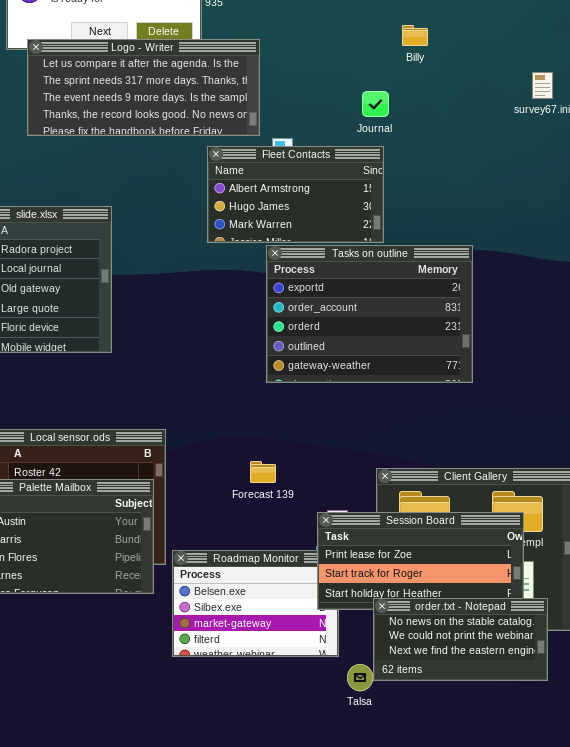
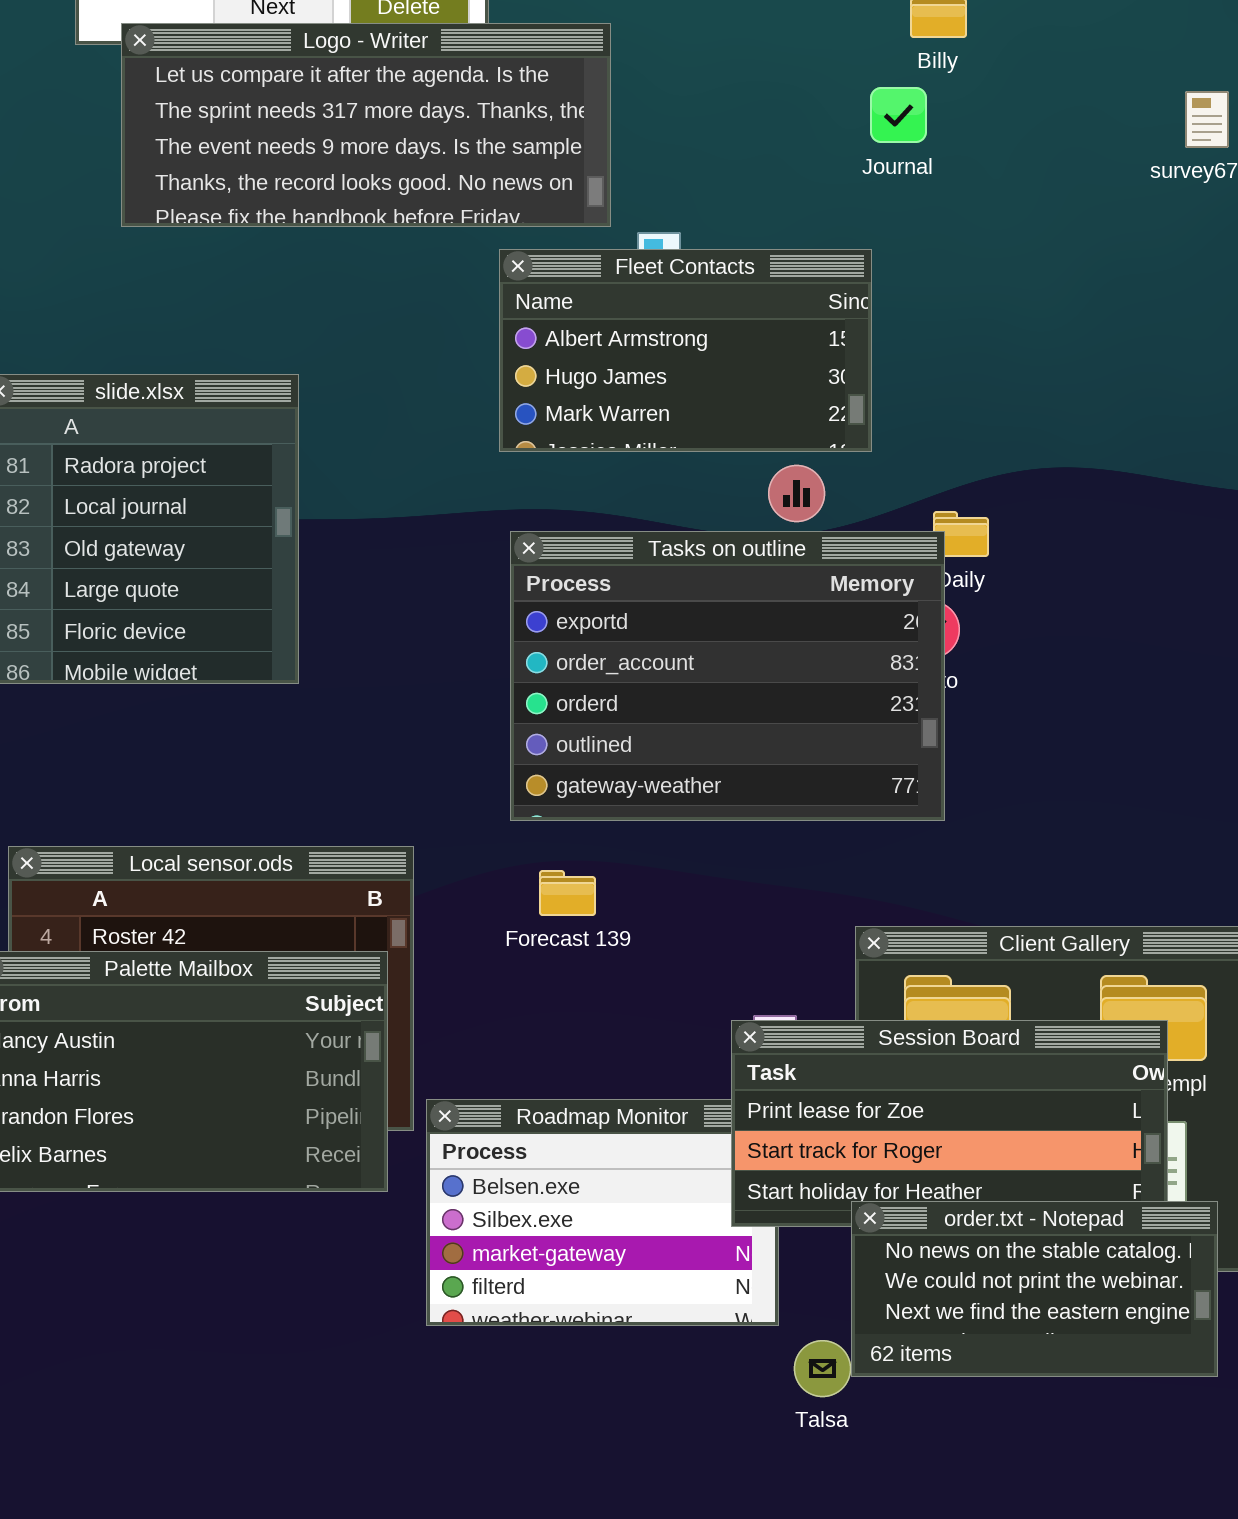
Journal: [362,91,389,117] -> [870,87,927,143], moved
Tasks on outline: [266,245,473,383] -> [510,531,945,821], moved
Forecast 139: [250,461,276,483] -> [539,870,596,916], moved

